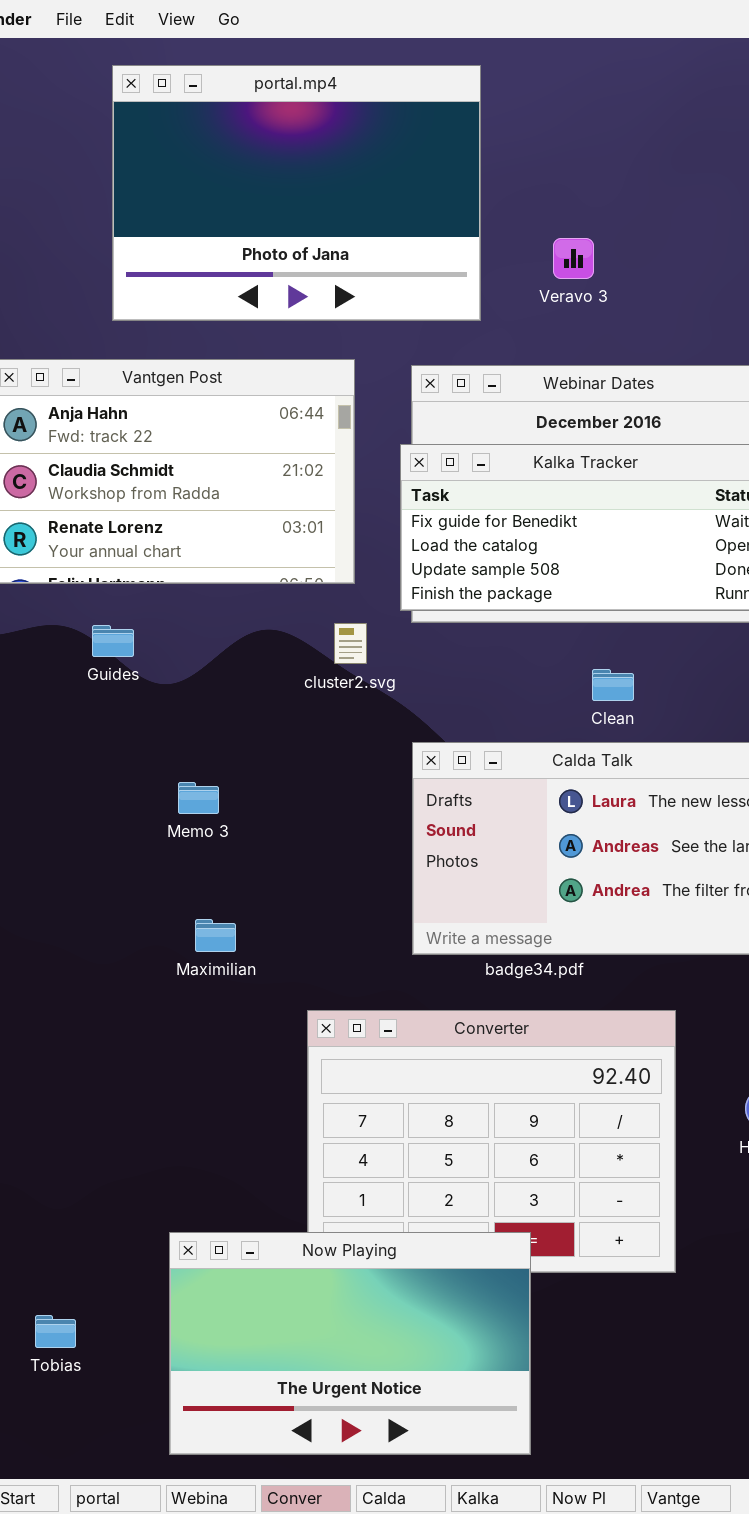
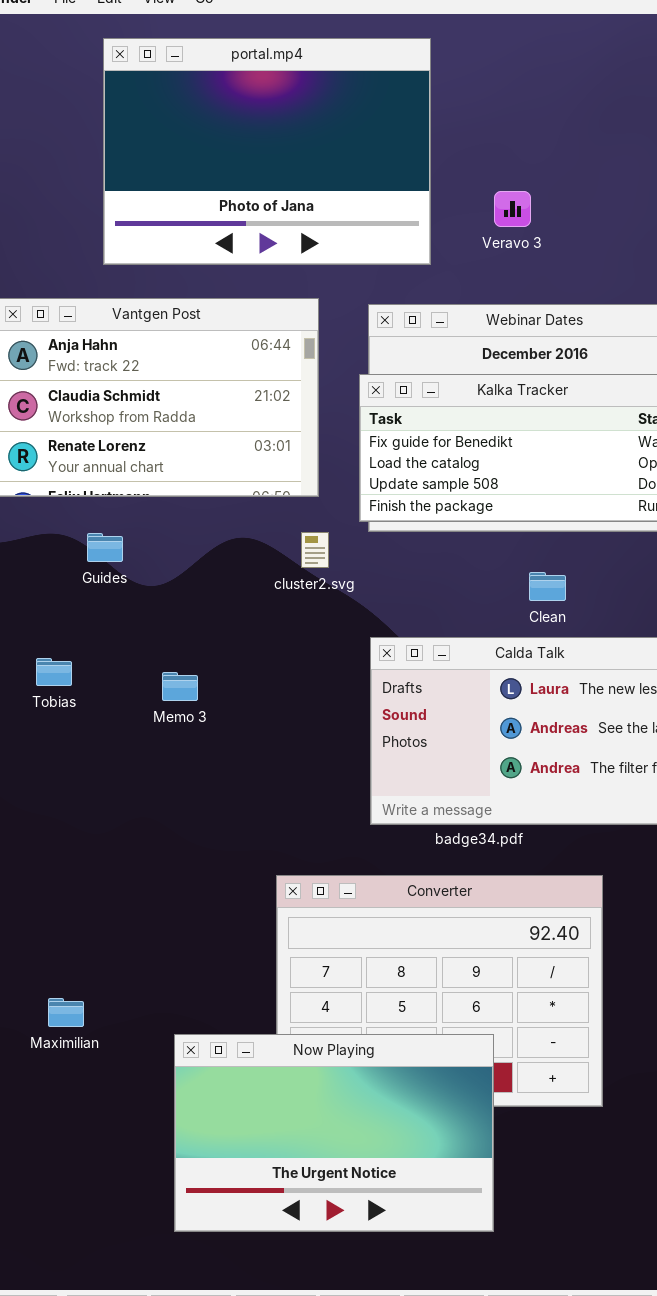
Maximilian: [195,919,236,952] -> [48,998,84,1027], moved
Now Playing: [169,1232,531,1455] -> [174,1034,494,1232], moved
Tobias: [35,1315,76,1348] -> [36,658,72,686], moved

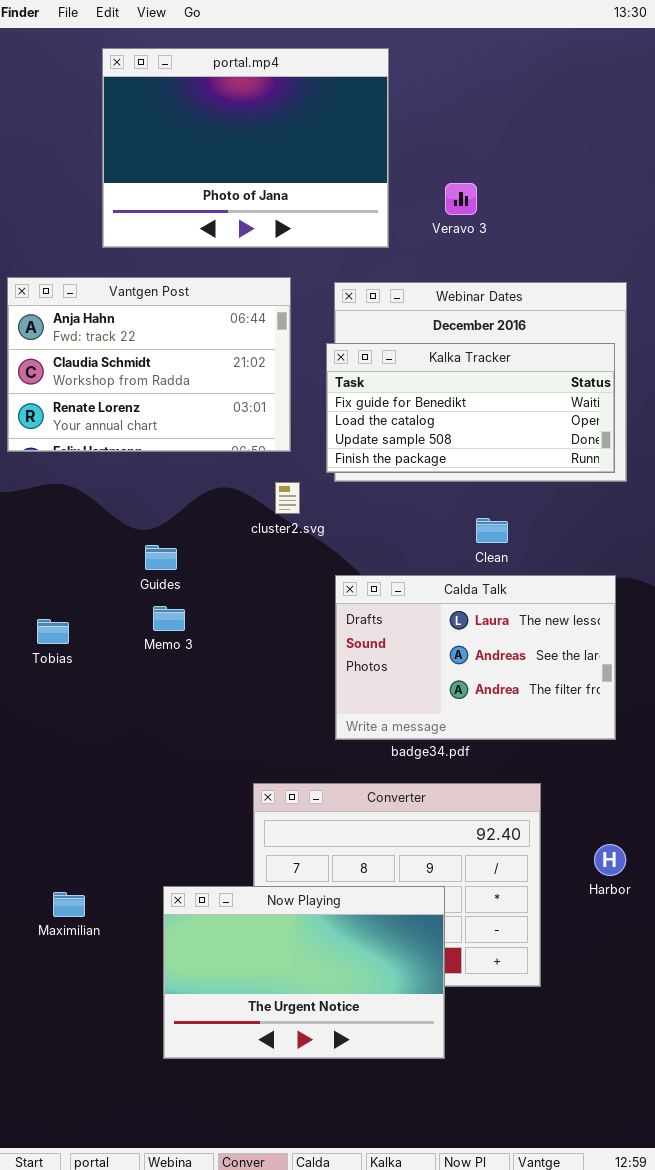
Guides: [87,533,123,562] -> [145,545,177,570], moved
Tobias: [36,658,72,686] -> [37,619,69,644], moved
Now Playing: [174,1034,494,1232] -> [163,886,445,1059], moved

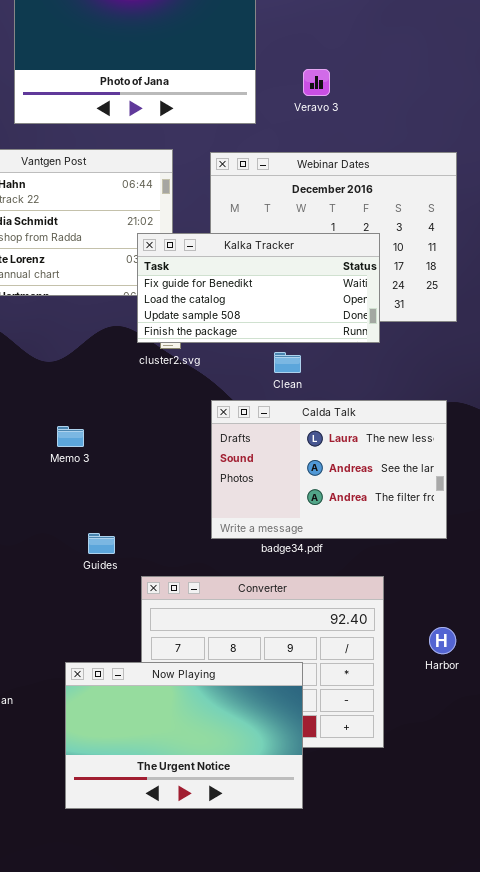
Kalka Tracker: [326,343,615,473] -> [137,233,380,343], moved
Clean: [476,518,508,543] -> [274,352,301,373], moved
Guides: [145,545,177,570] -> [88,533,115,554], moved

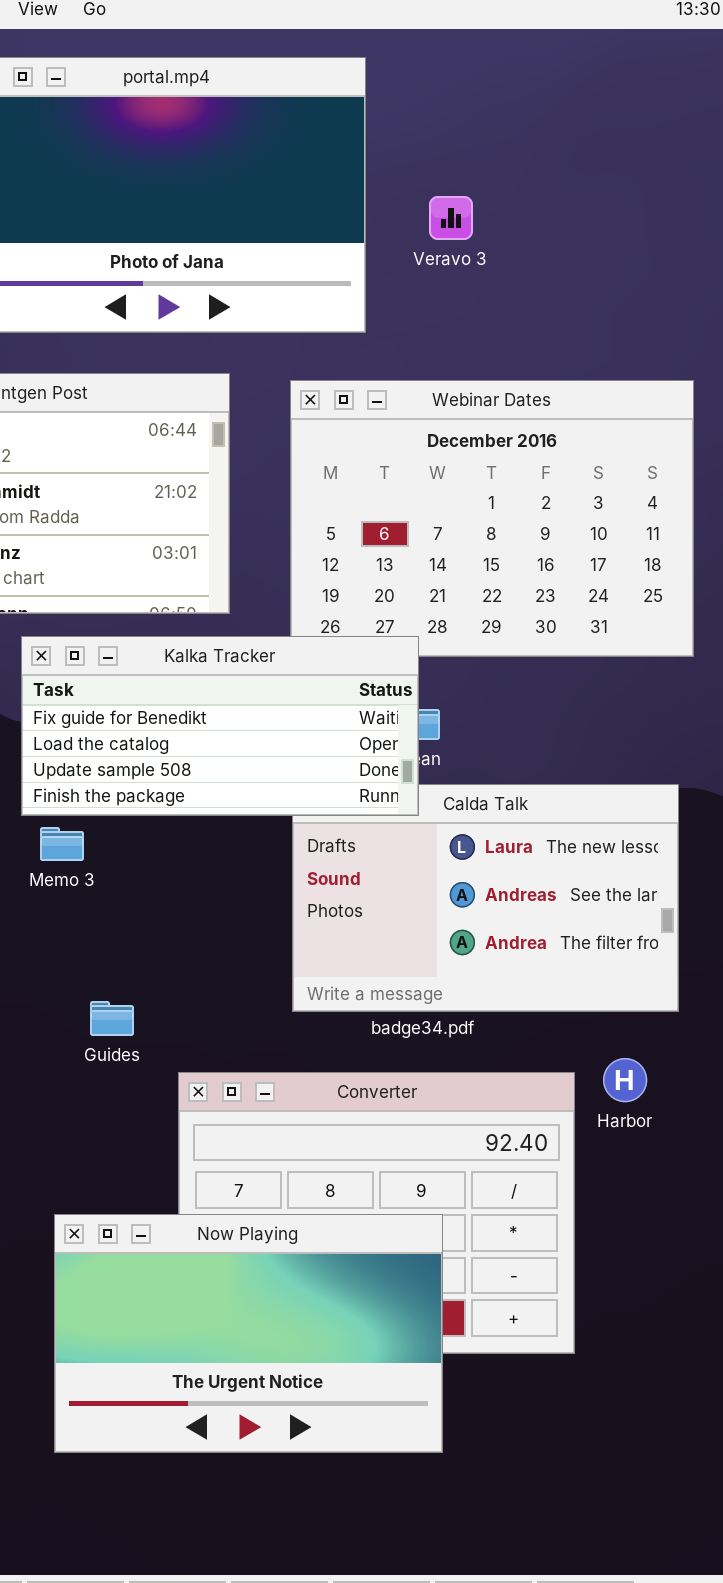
Veravo 3: [303,69,330,96] -> [429,196,473,240], moved
Kalka Tracker: [137,233,380,343] -> [21,636,419,816], moved
Harbor: [429,627,456,654] -> [603,1058,647,1102], moved

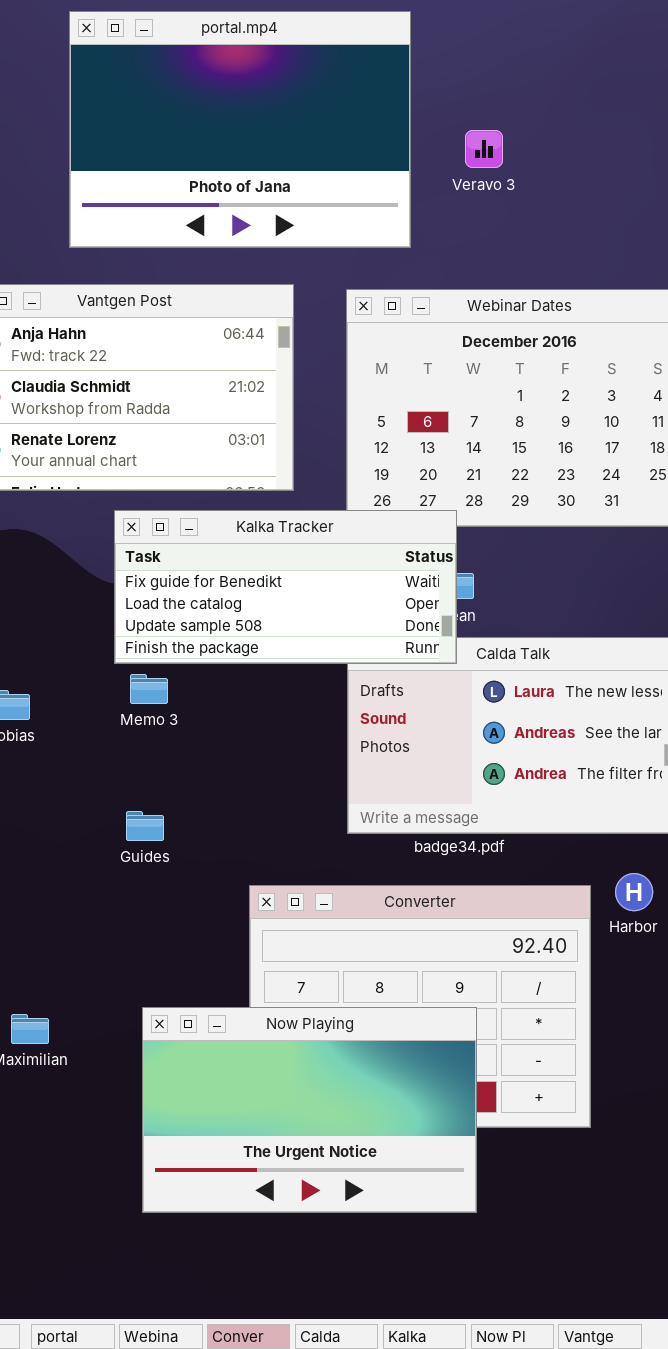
Guides: [90,1001,134,1036] -> [126,811,164,841], moved

